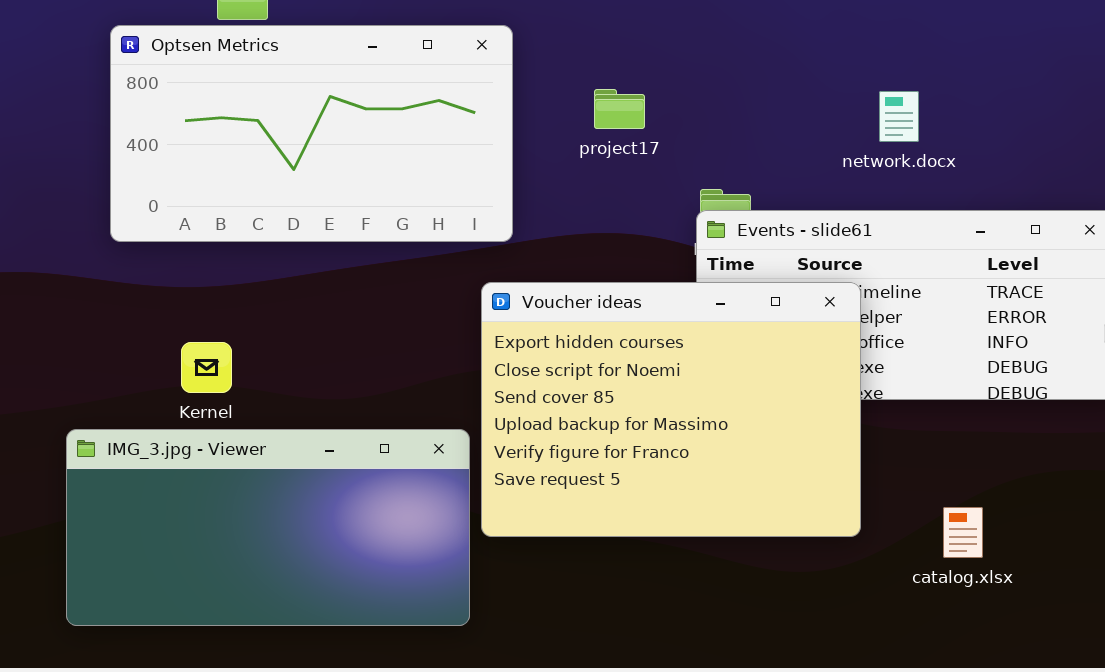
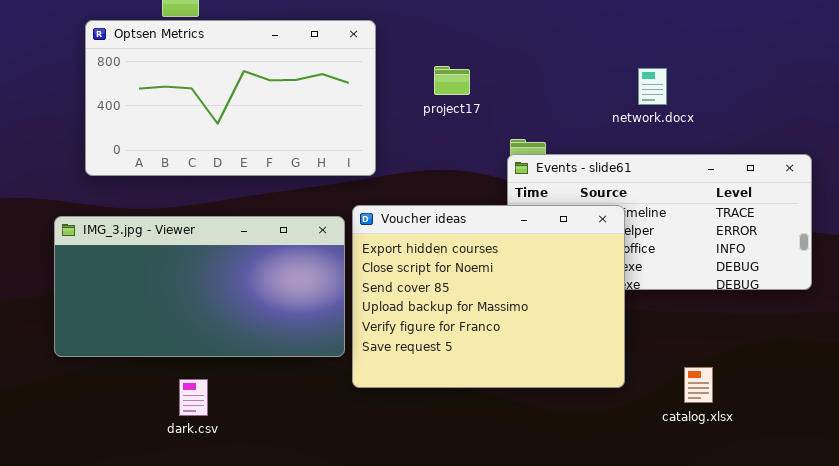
IMG_3.jpg - Viewer: [66,429,470,626] -> [54,216,345,357], moved

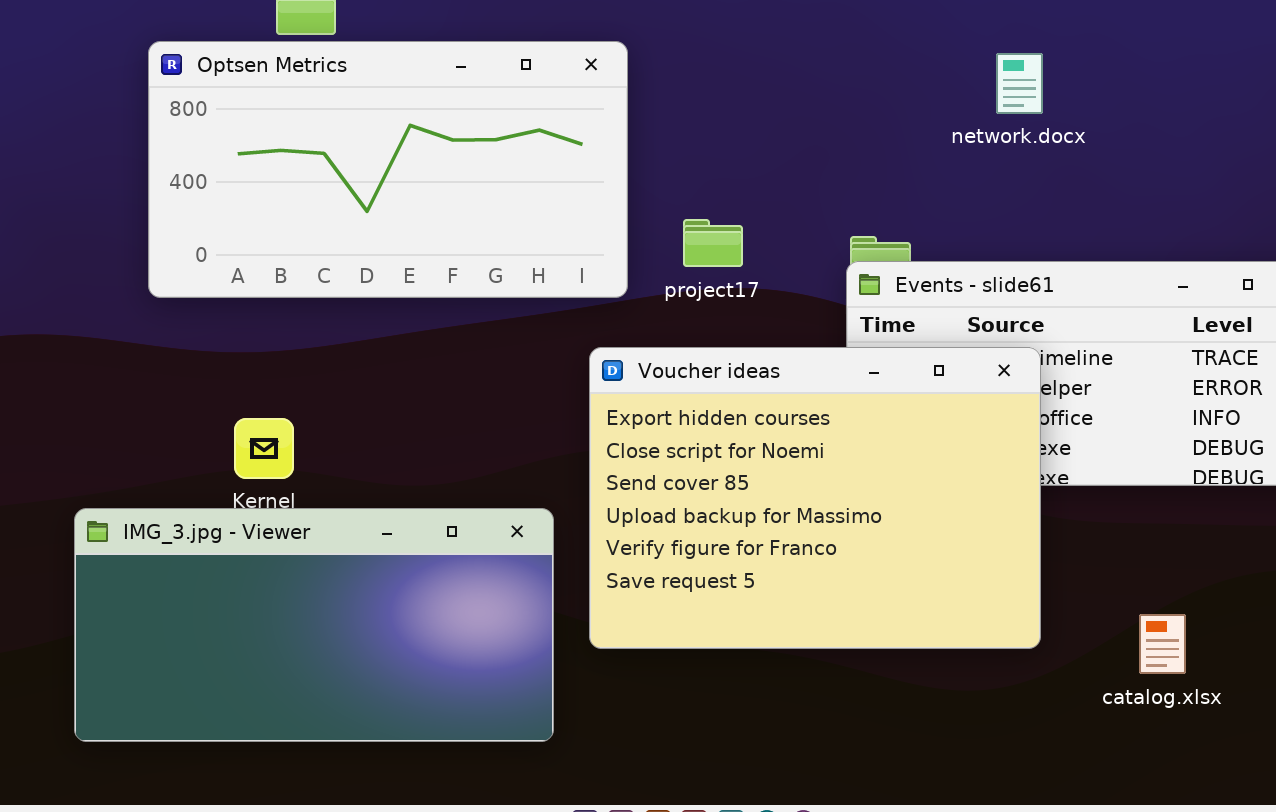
project17: [434,66,470,95] -> [683,219,743,267], moved
network.docx: [638,68,667,105] -> [996,53,1043,114], moved
IMG_3.jpg - Viewer: [54,216,345,357] -> [74,508,554,742], moved

